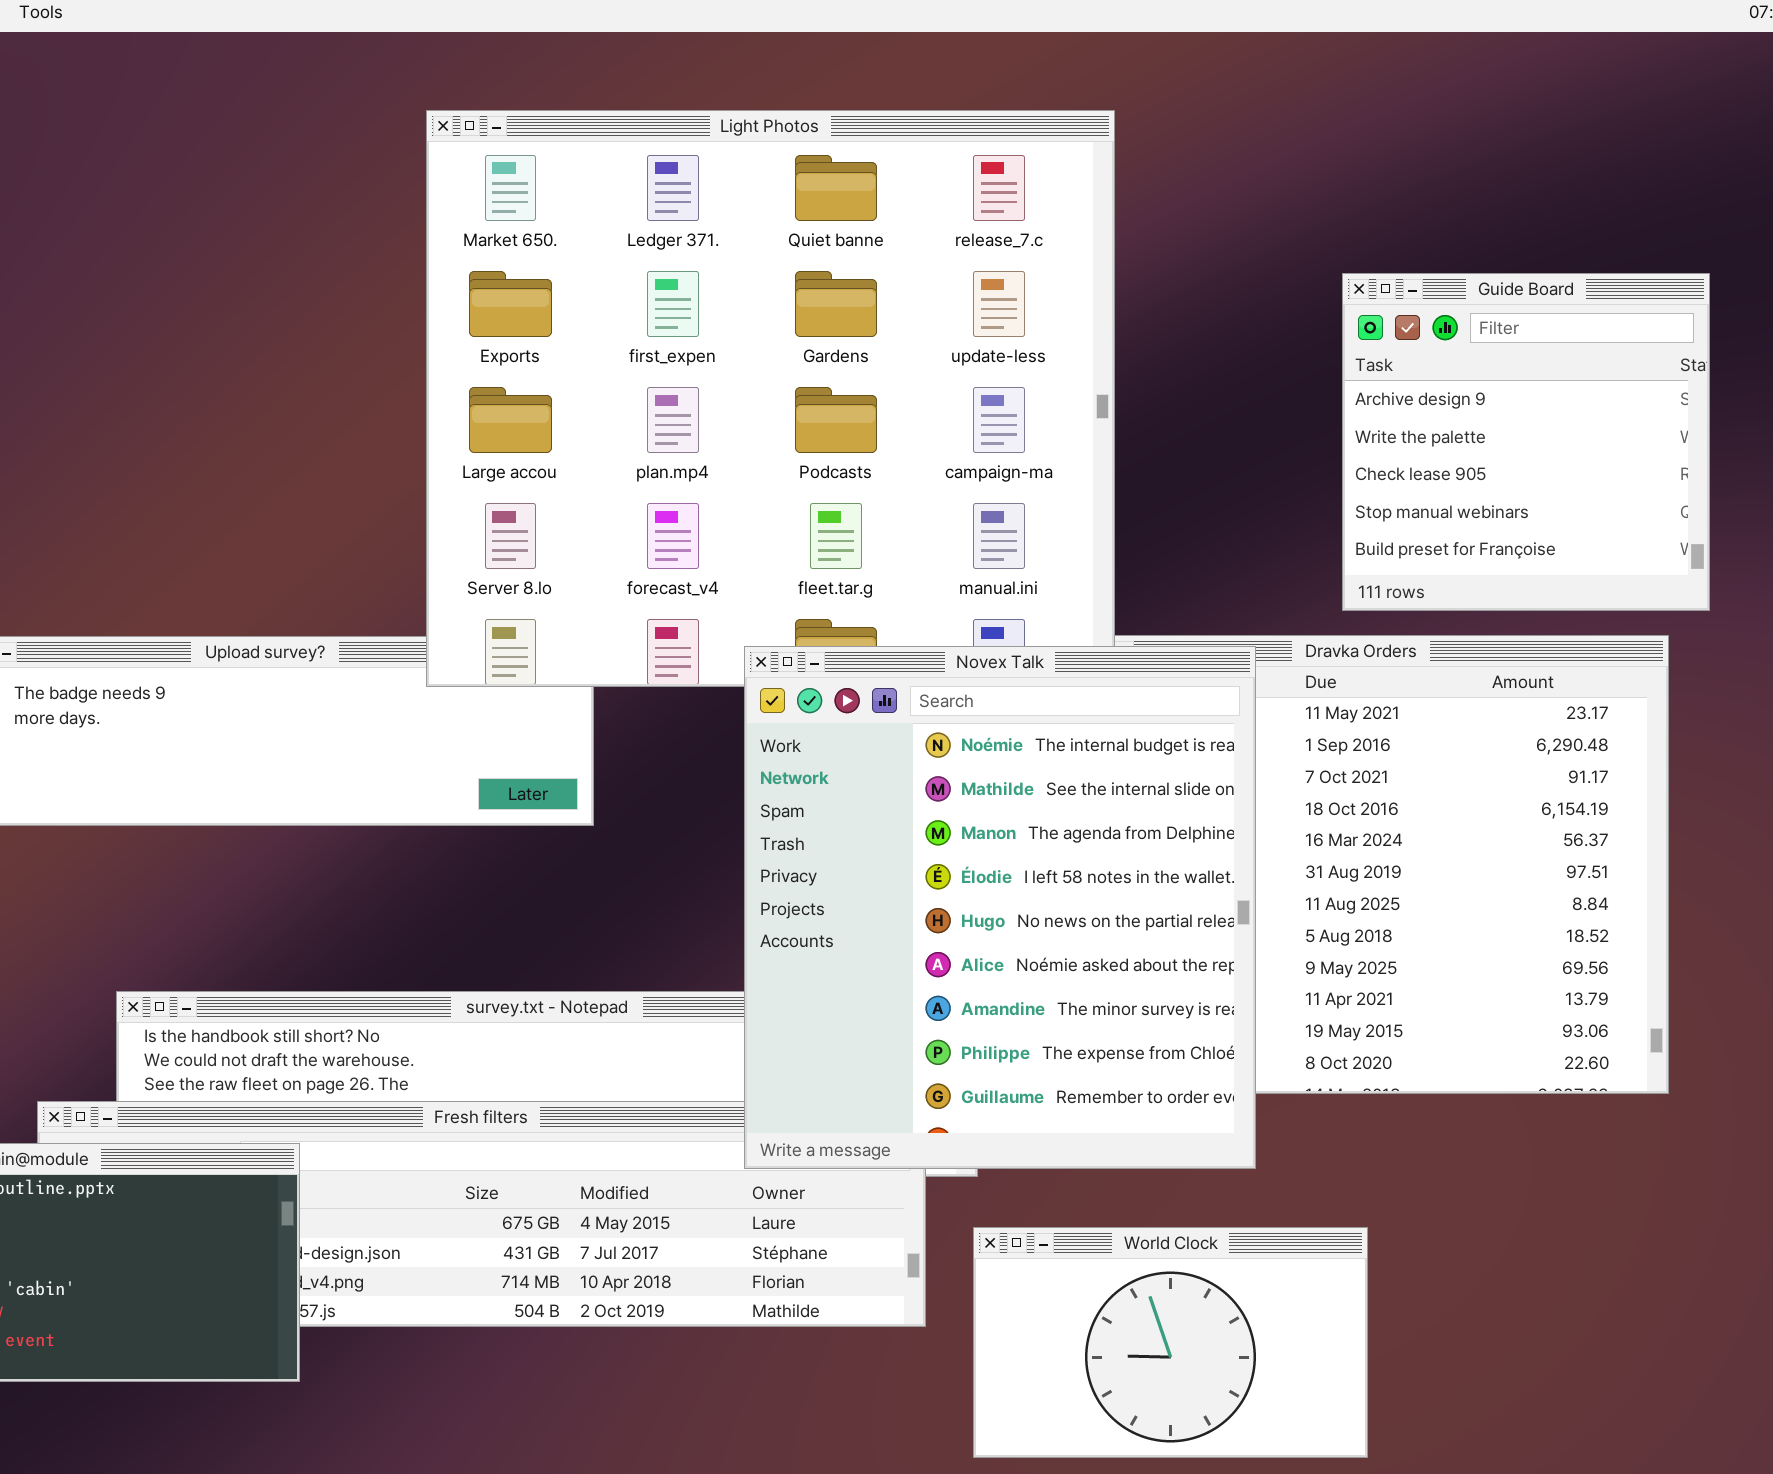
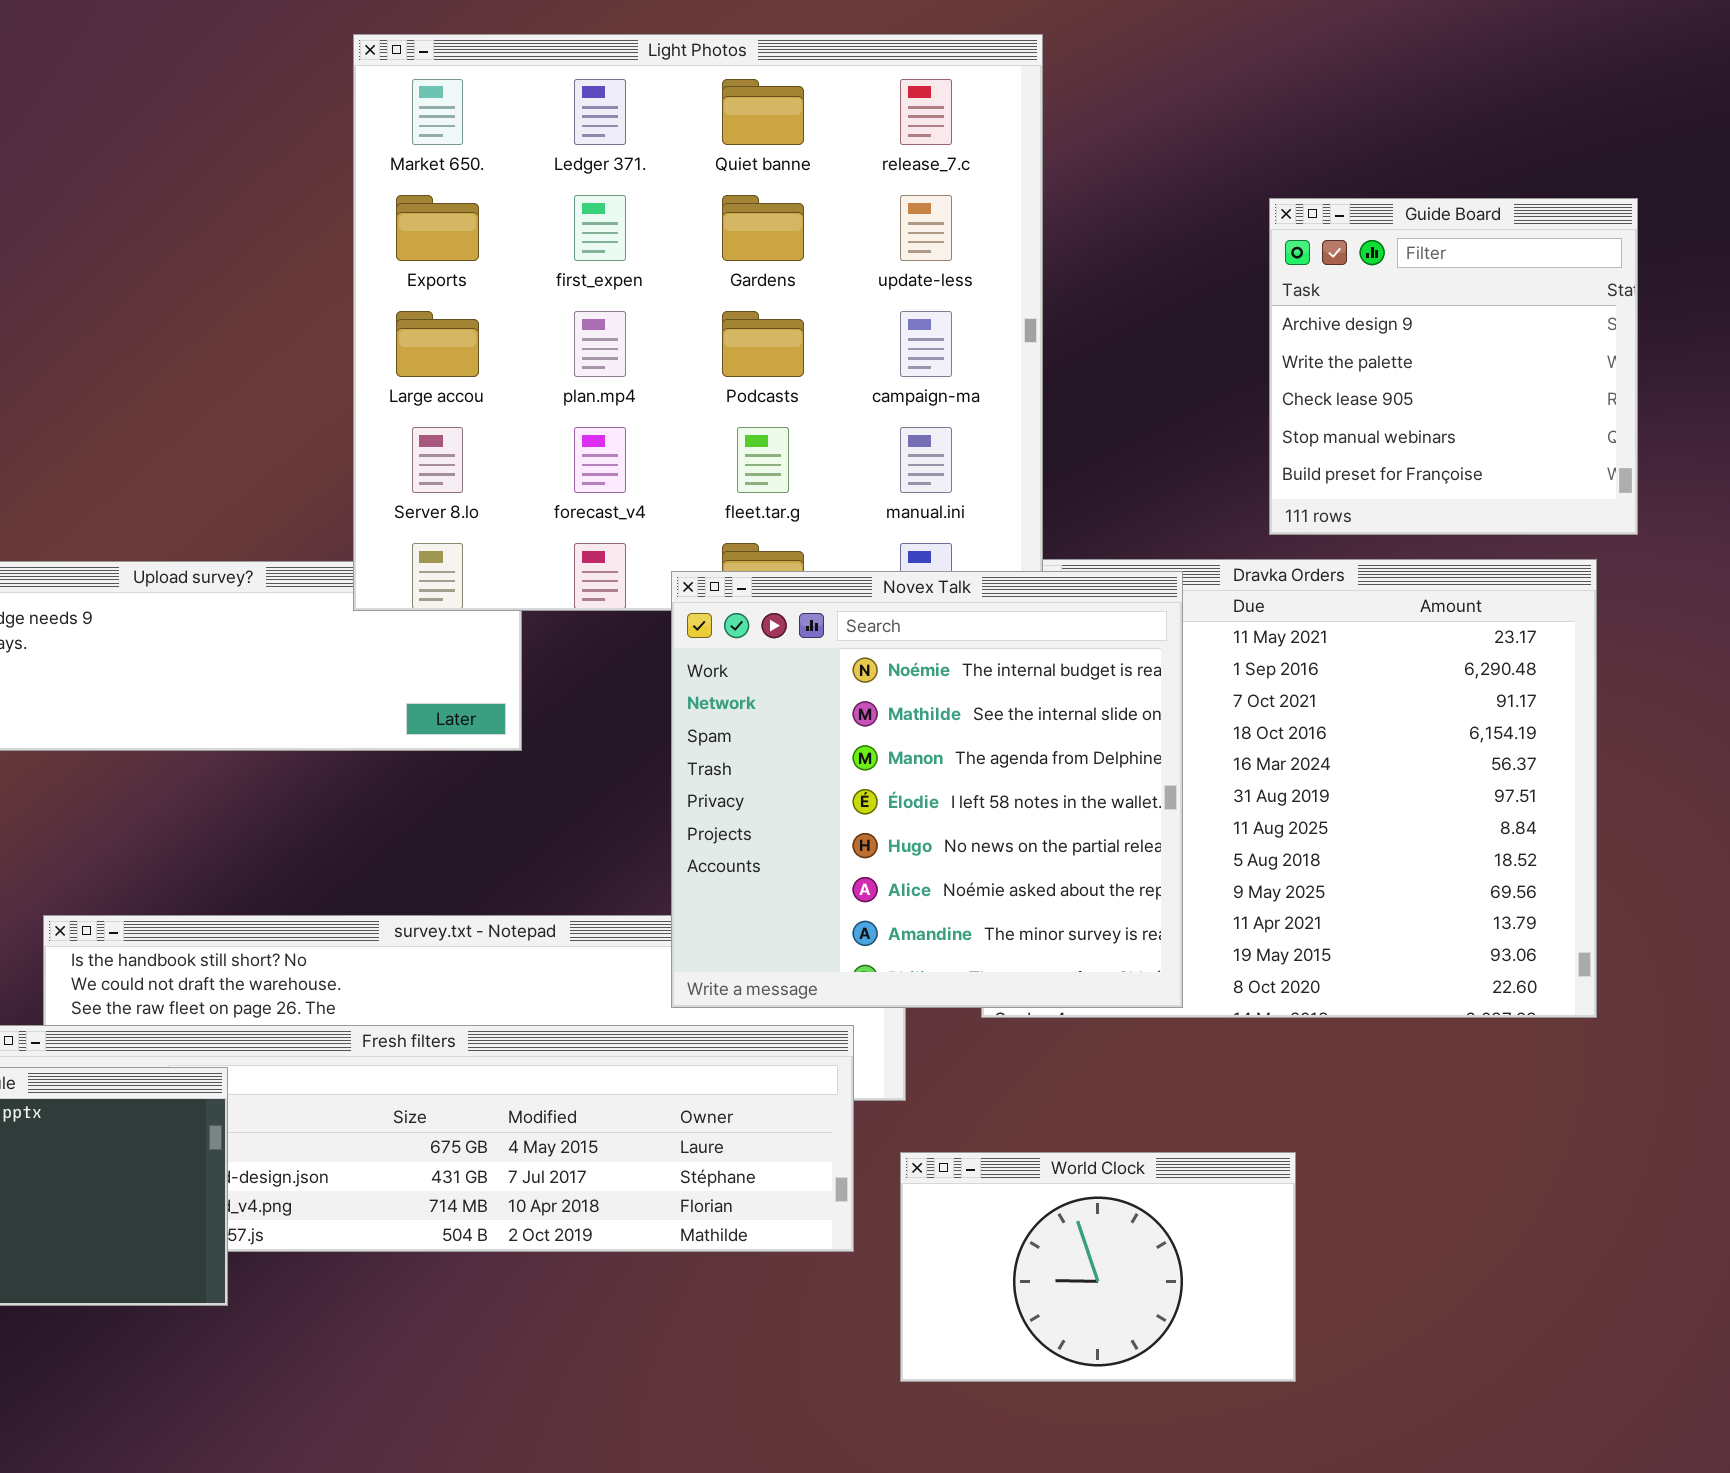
Novex Talk: [744,646,1256,1169] -> [671,571,1183,1008], resized

